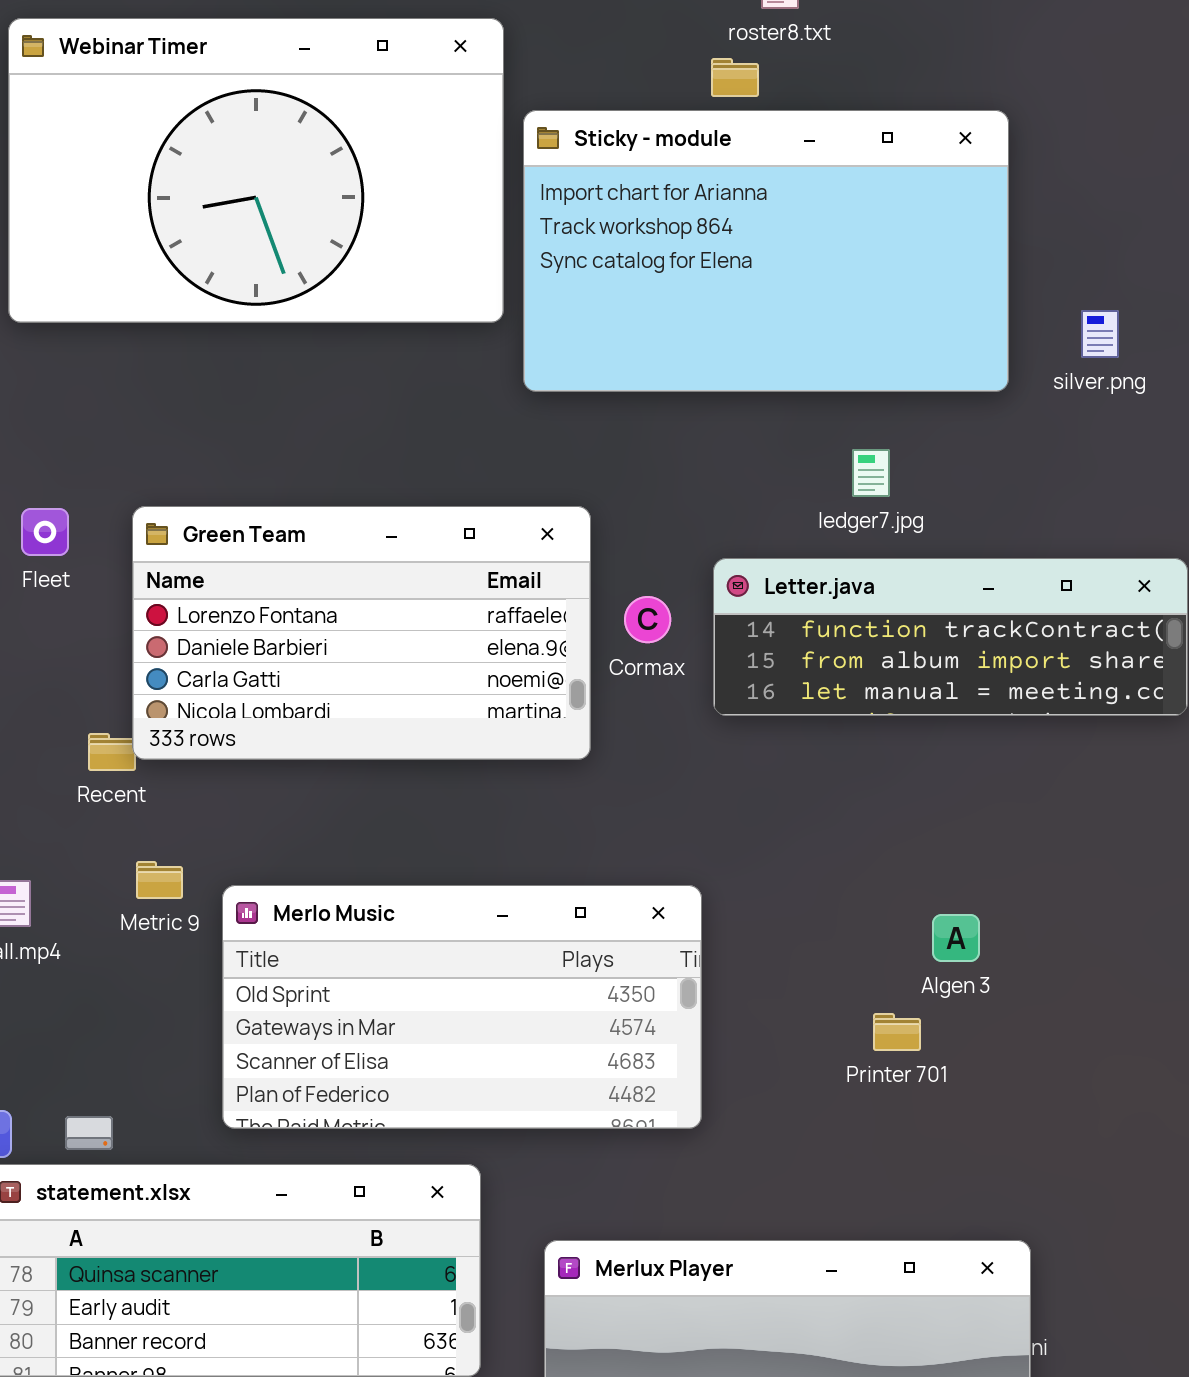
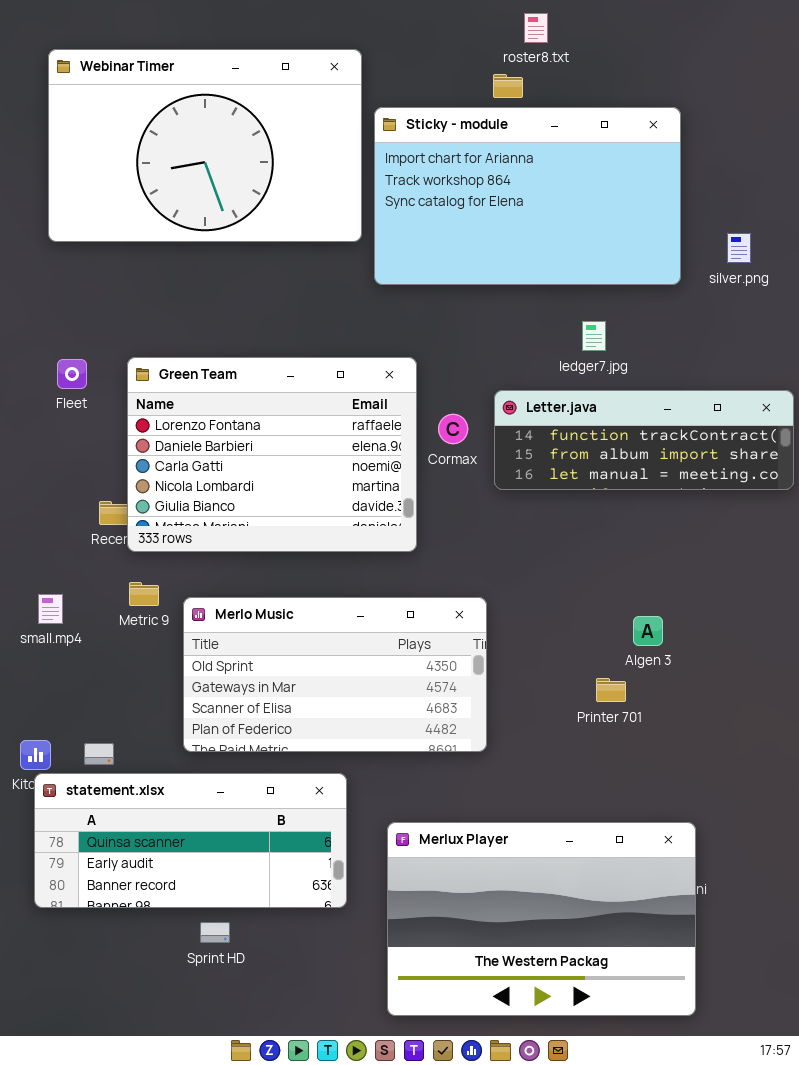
Green Team: [132,506,591,760] -> [127,357,417,552], resized

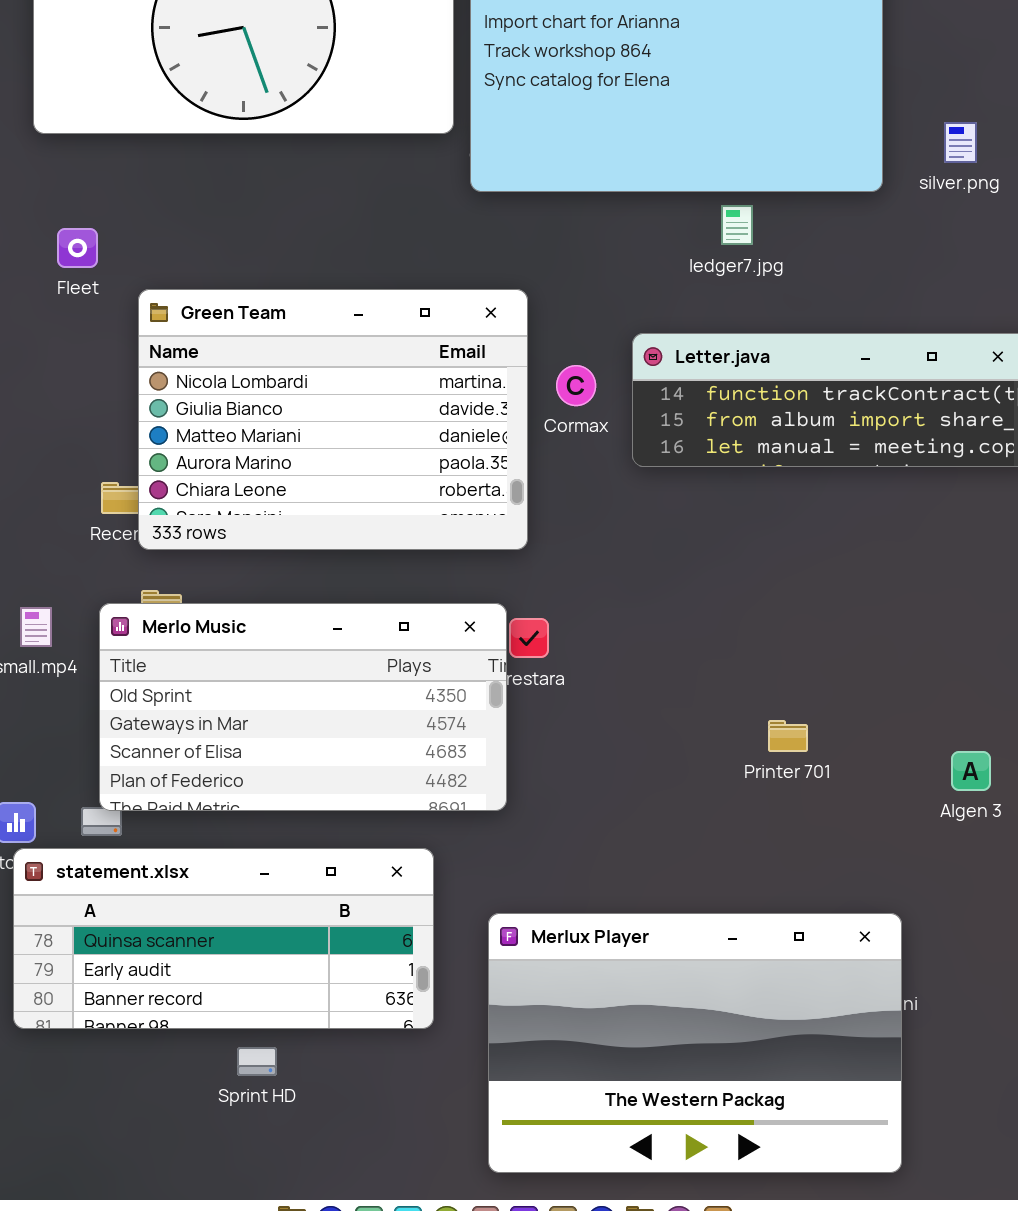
ledger7.jpg: [582,321,606,351] -> [721,205,753,245], moved
Green Team: [127,357,417,552] -> [138,289,528,550], scrolled down 3 rows
Fleet: [57,359,87,389] -> [57,228,98,268], moved
Merlo Music: [183,597,487,752] -> [99,603,507,811], moved
Algen 3: [633,616,663,646] -> [951,751,991,791], moved

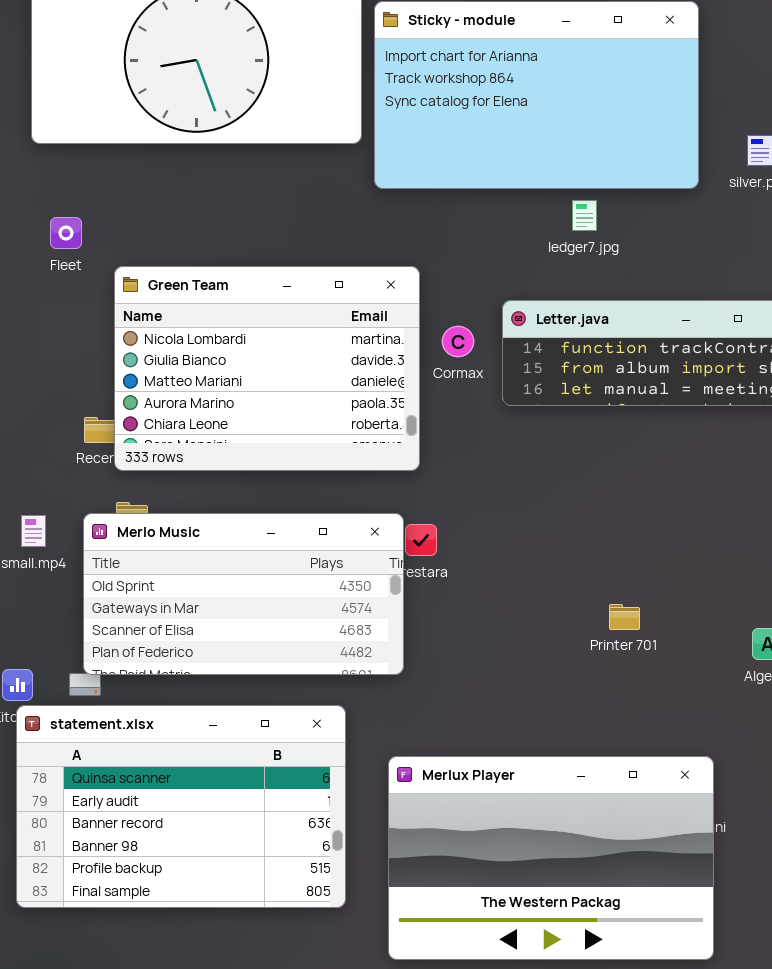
statement.xlsx: [13,848,434,1029] -> [16,705,346,908], resized

